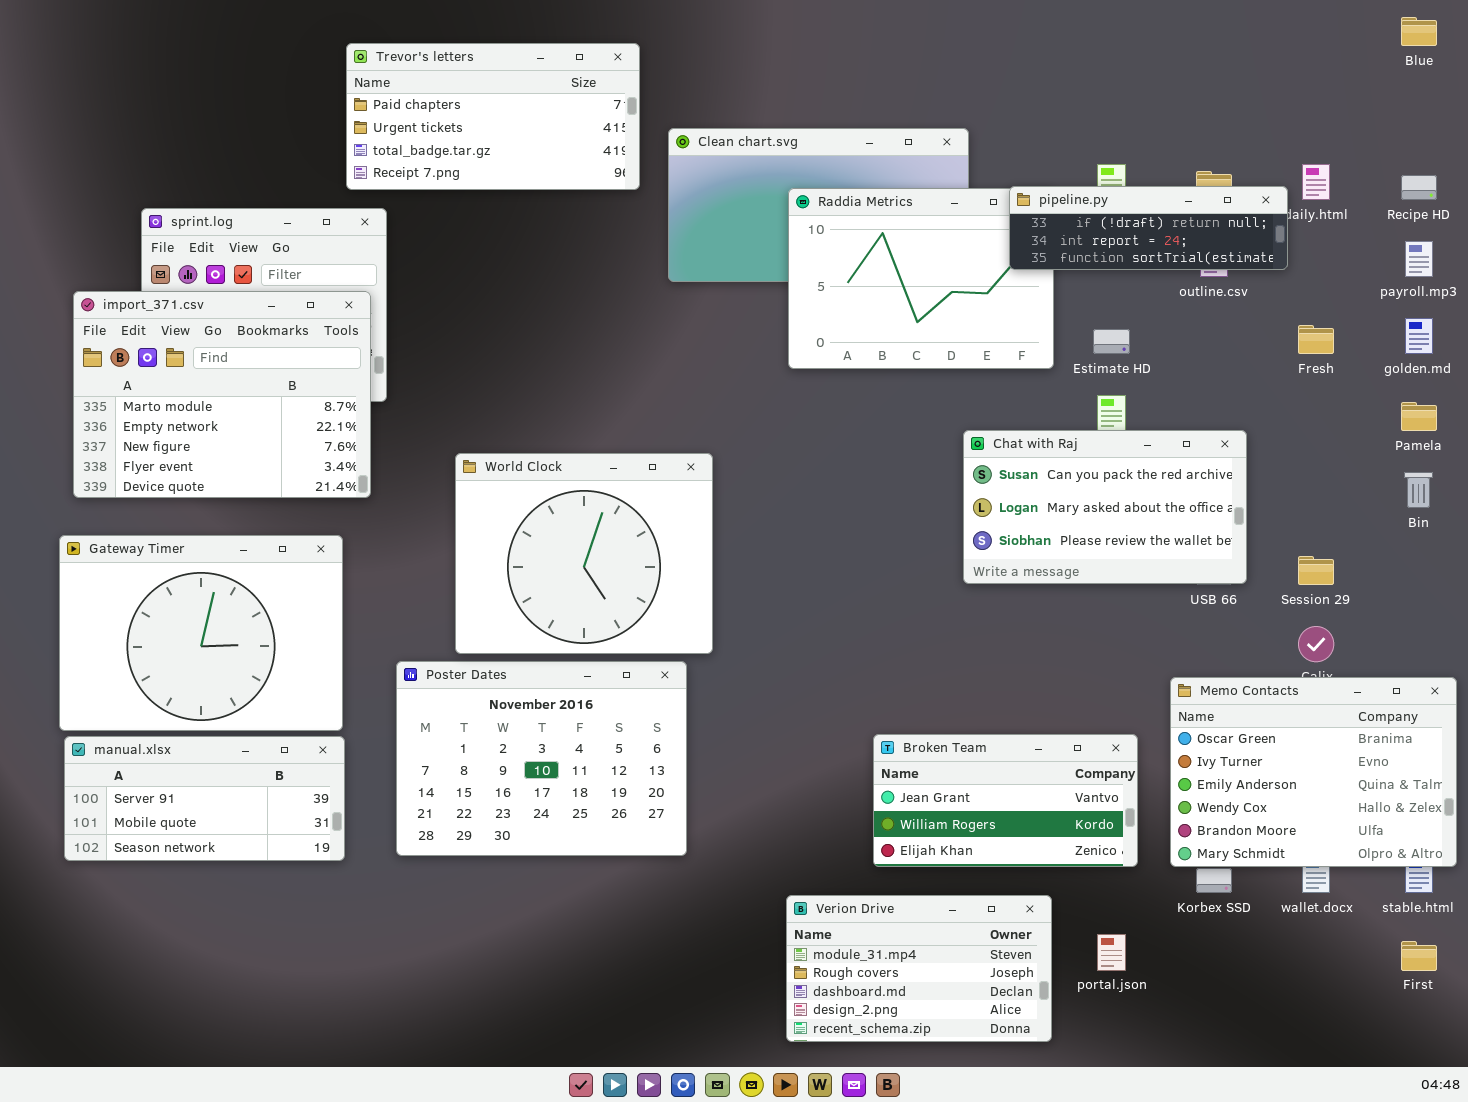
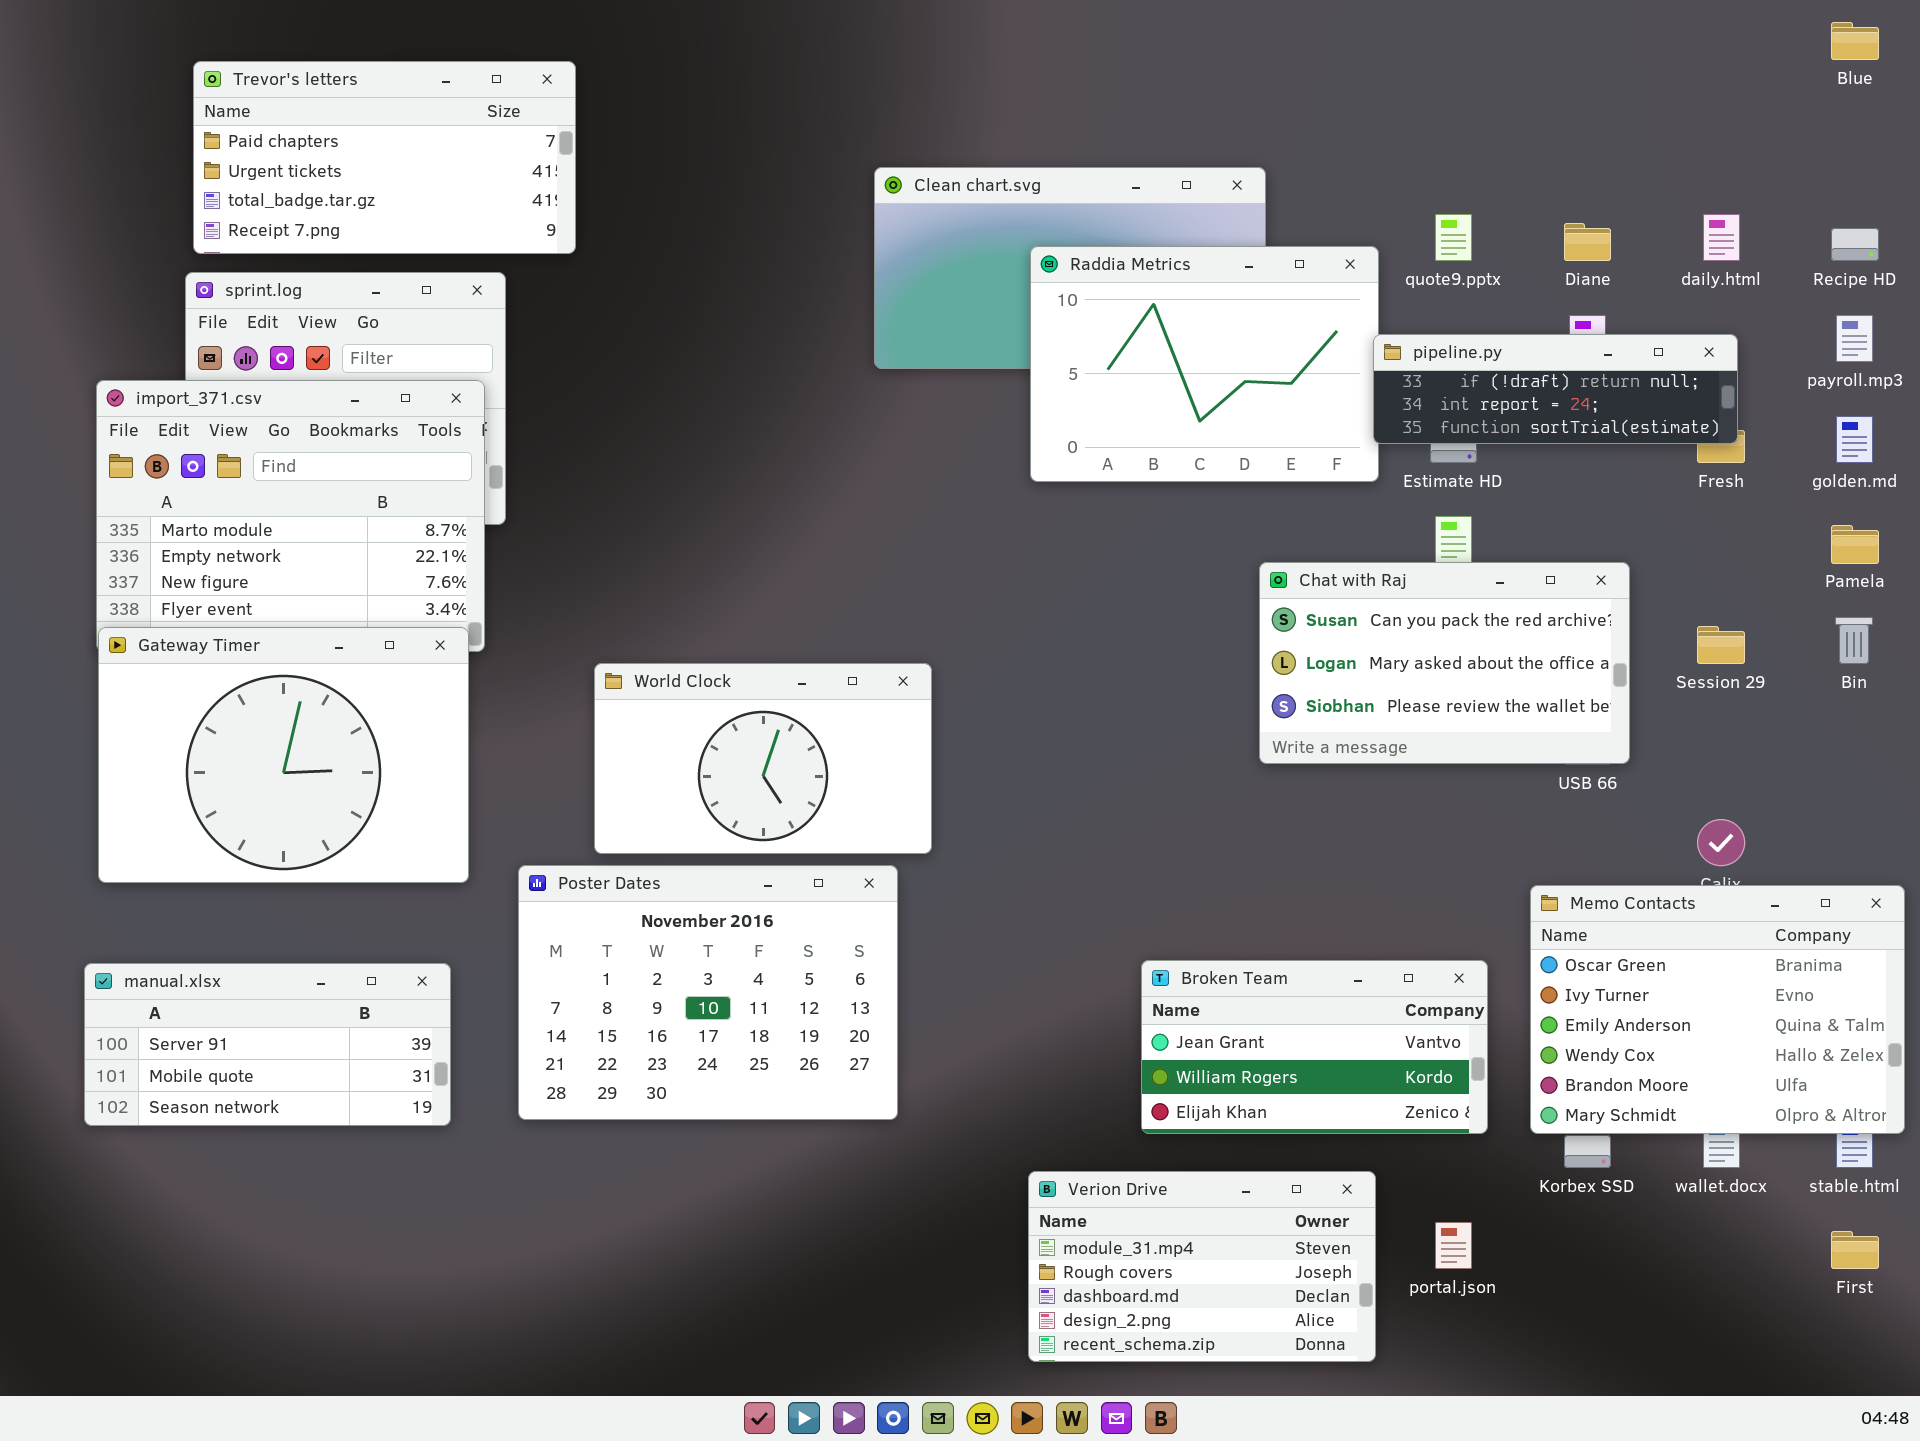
Trevor's letters: [346,43,640,190] -> [193,61,576,254], moved
pipeline.py: [1009,186,1288,270] -> [1373,334,1738,444], moved
World Clock: [455,453,713,654] -> [594,663,932,854], resized
Gateway Timer: [59,535,343,731] -> [98,627,469,883], moved
Session 29: [1298,556,1334,585] -> [1697,626,1745,664], moved

